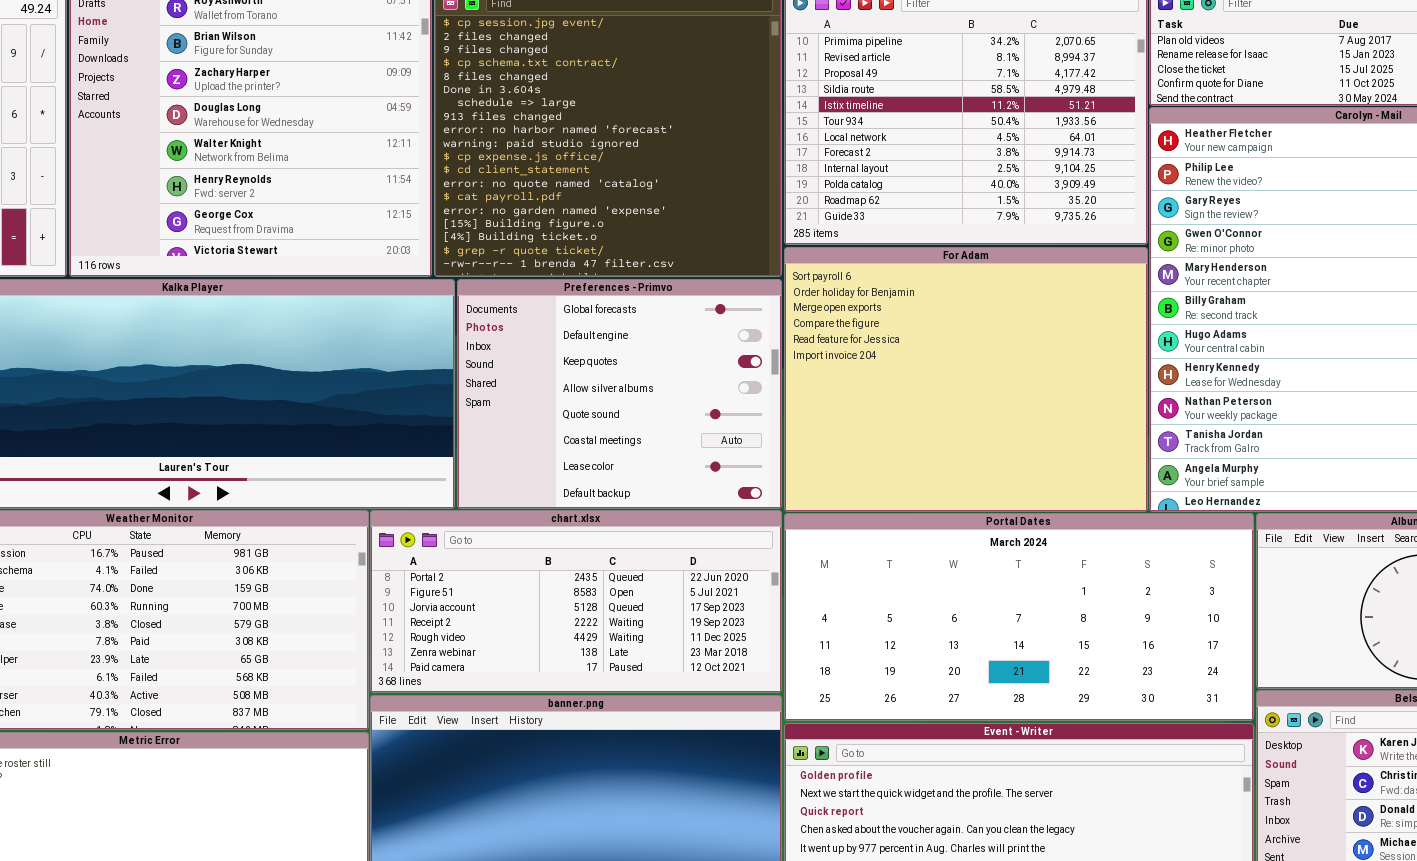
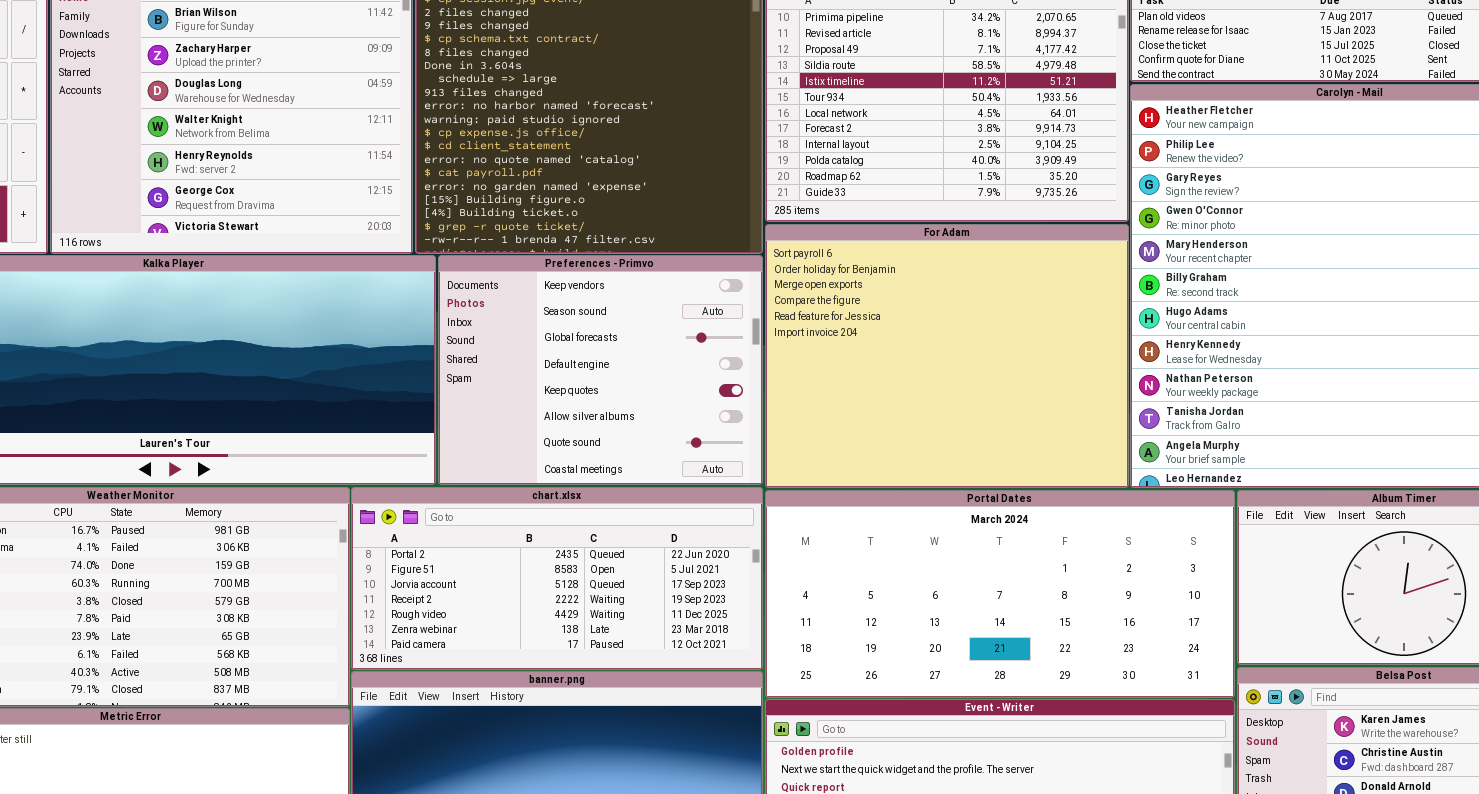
Preferences - Primvo: [457,279,782,509] -> [438,255,763,485], scrolled up 2 rows

